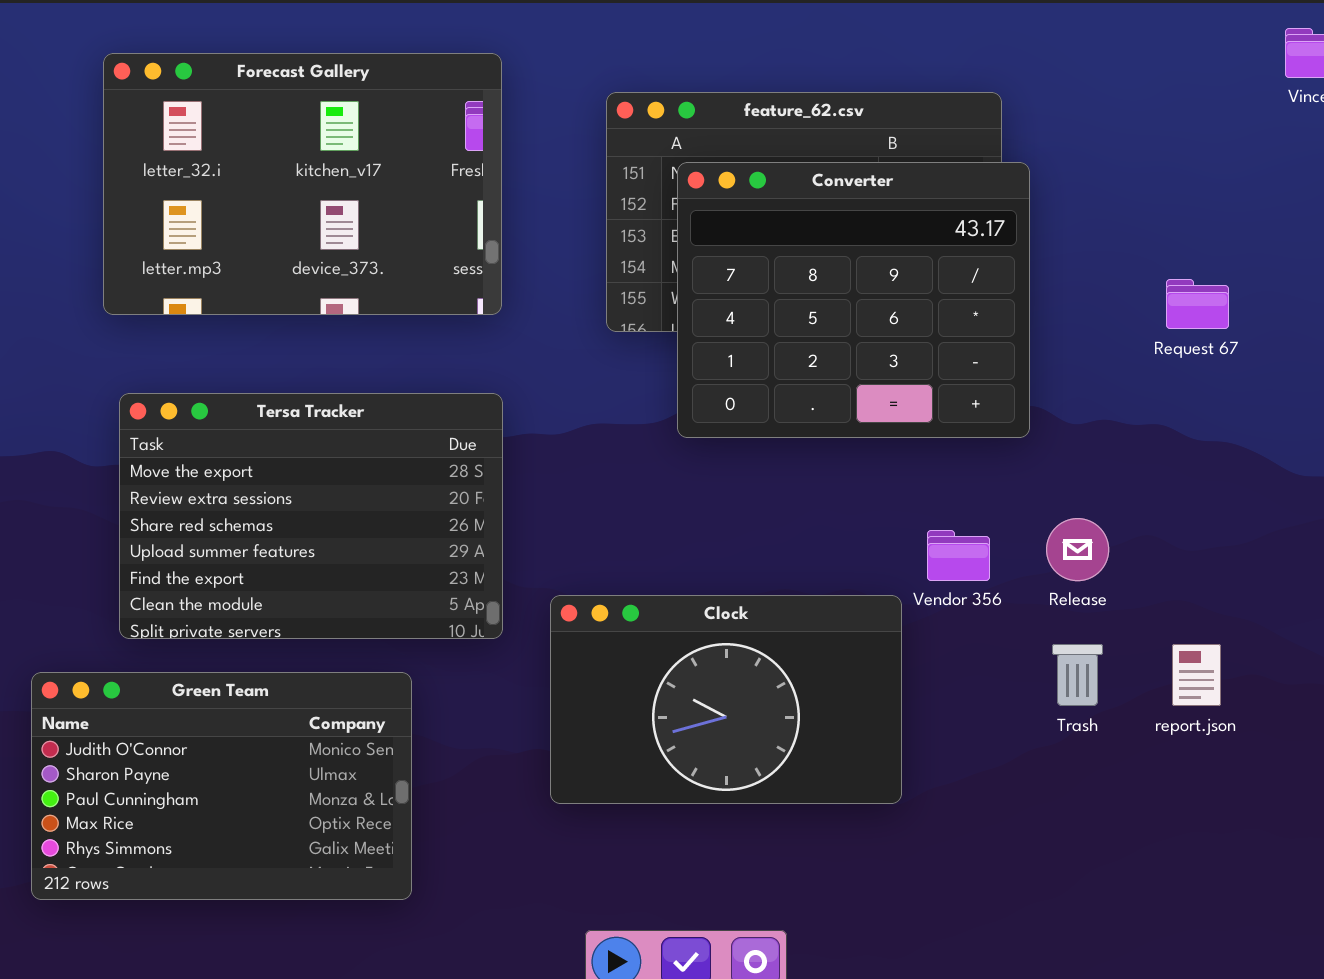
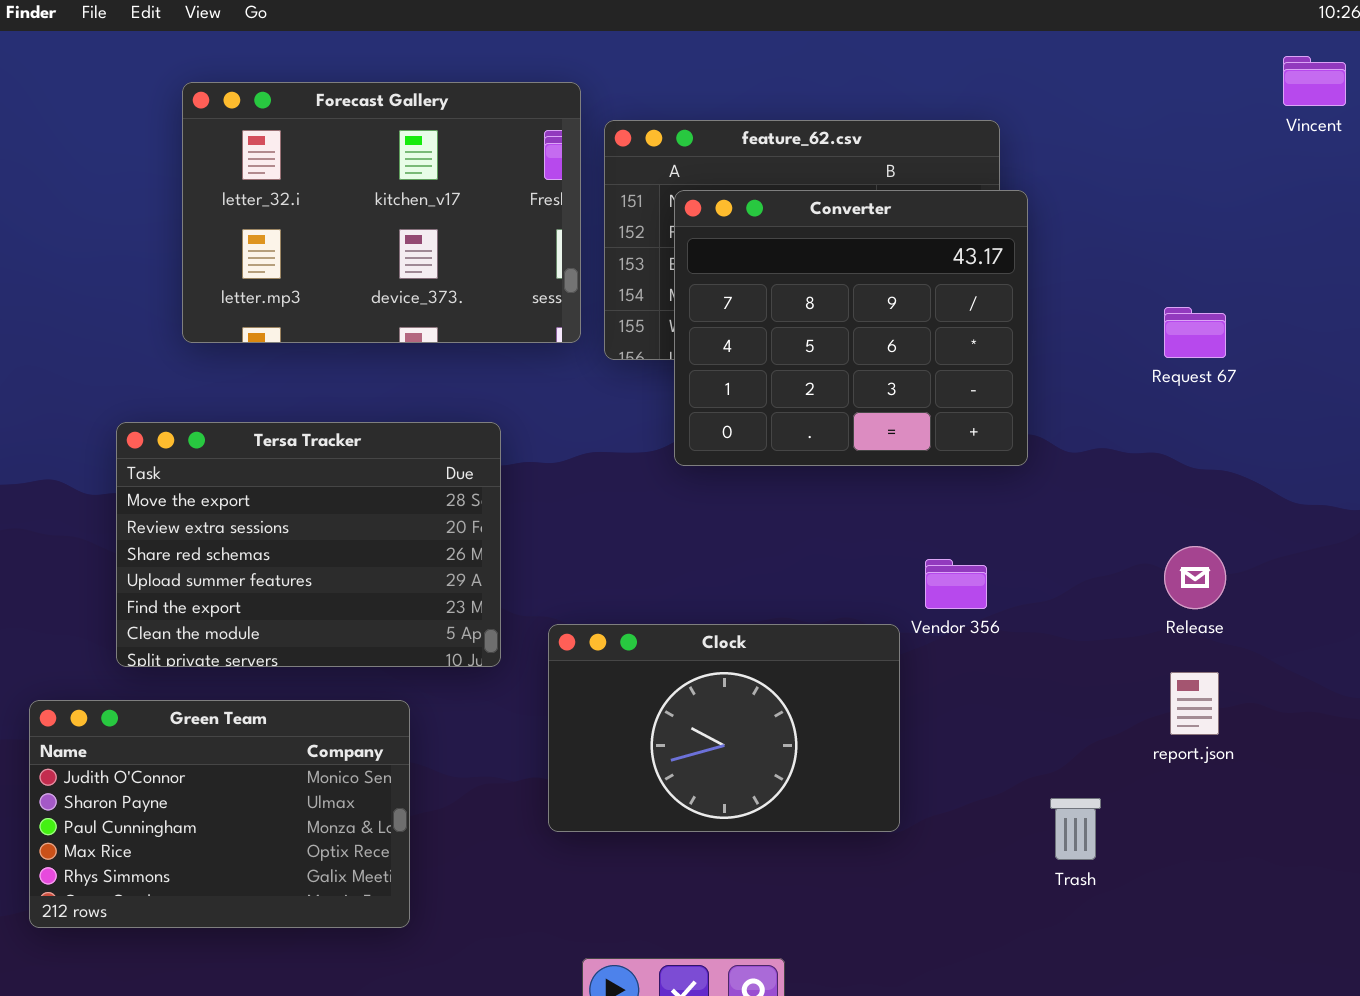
Forecast Gallery: [103,53,502,315] -> [182,82,581,343], moved
Release: [1046,518,1109,581] -> [1164,546,1226,609], moved
Trash: [1052,644,1103,706] -> [1050,798,1101,860], moved

